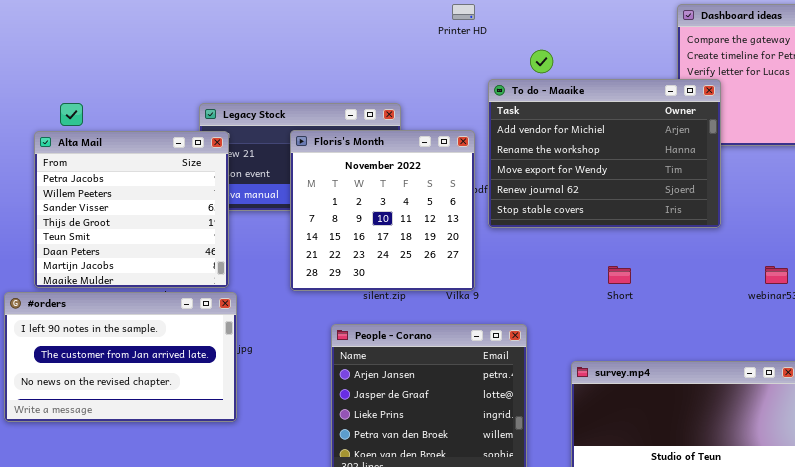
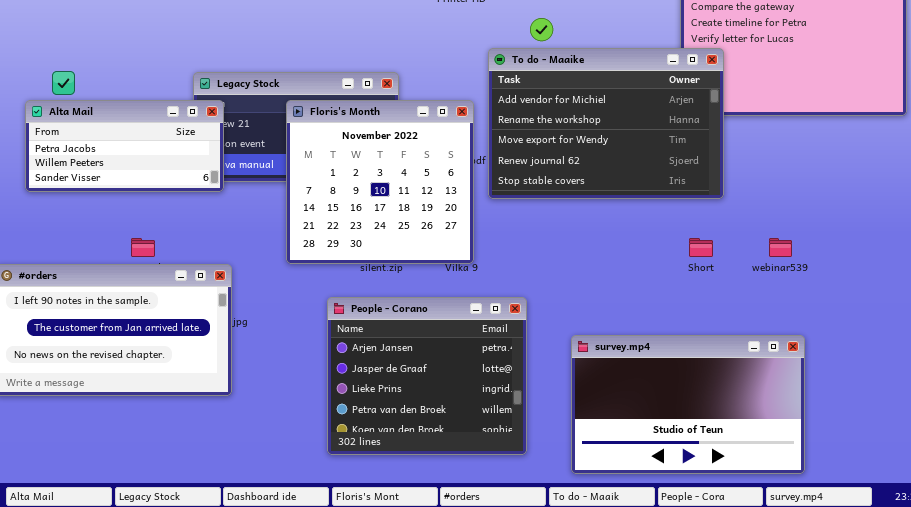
Alta Mail: [34,131,229,288] -> [25,100,224,192], resized
Short: [608,266,631,284] -> [689,238,713,257], moved

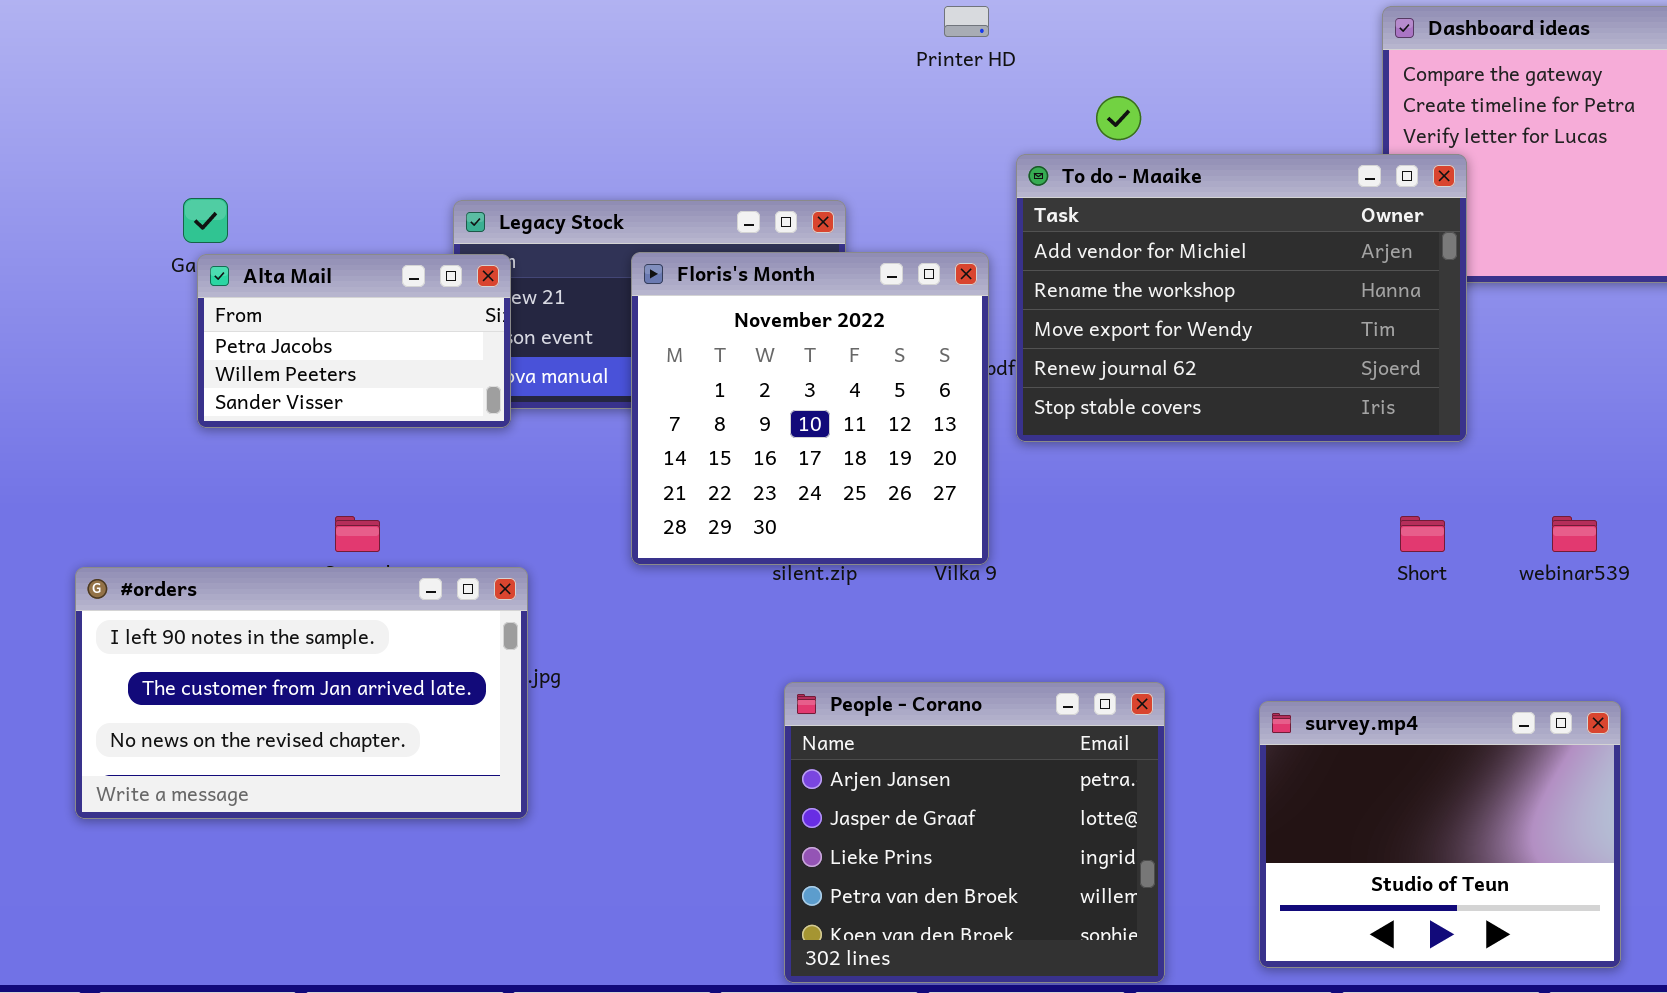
Alta Mail: [25,100,224,192] -> [197,254,511,428], resized
People - Corano: [327,297,527,455] -> [784,682,1165,983], moved
survey.mp4: [571,335,805,474] -> [1259,701,1621,968], resized

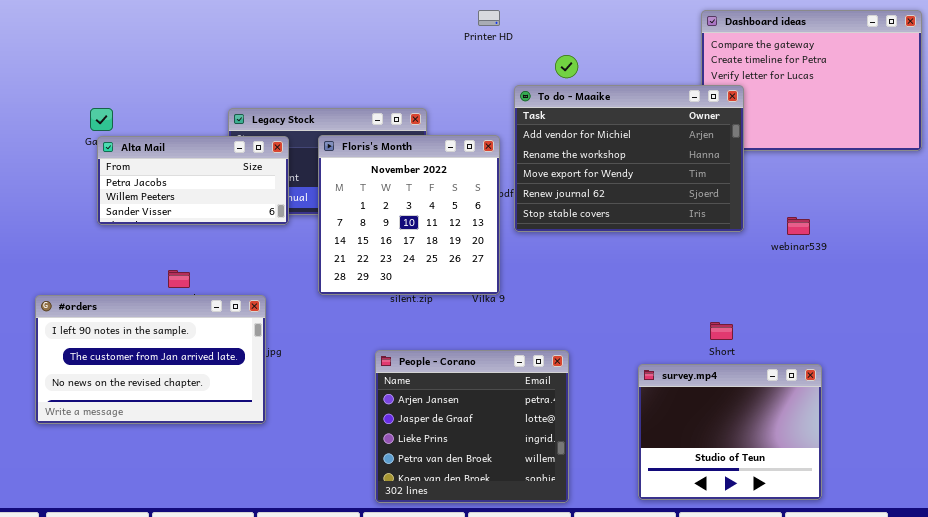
Alta Mail: [197,254,511,428] -> [97,136,289,225], resized
Short: [1400,516,1445,552] -> [710,322,733,340], moved
webinar539: [1552,516,1597,552] -> [787,217,810,235], moved
People - Corano: [784,682,1165,983] -> [375,350,569,503], moved

